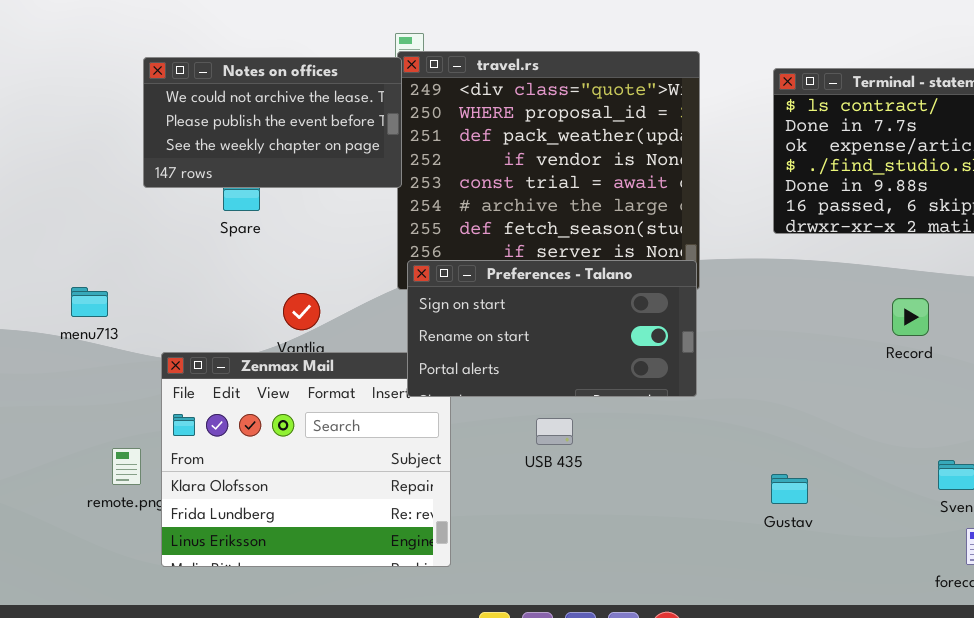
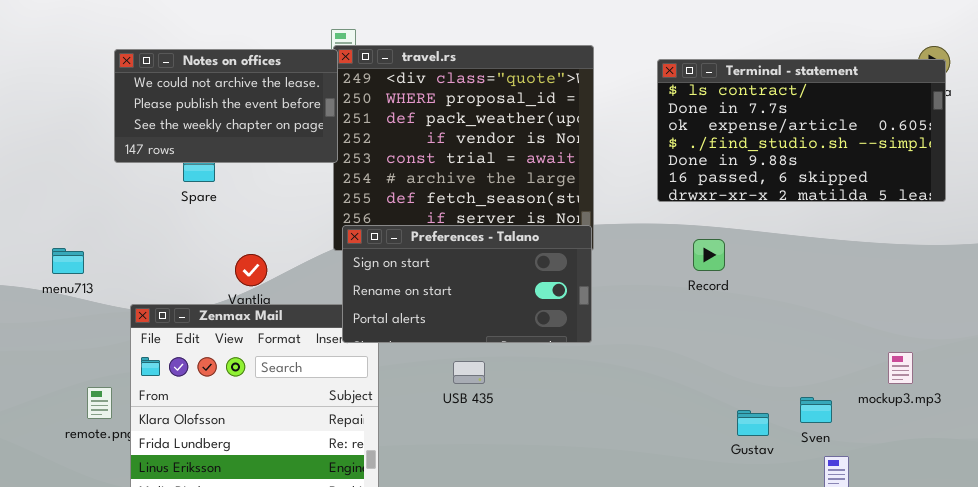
Record: [892,298,929,336] -> [693,239,725,271], moved
Gustav: [771,474,808,504] -> [737,410,769,436], moved

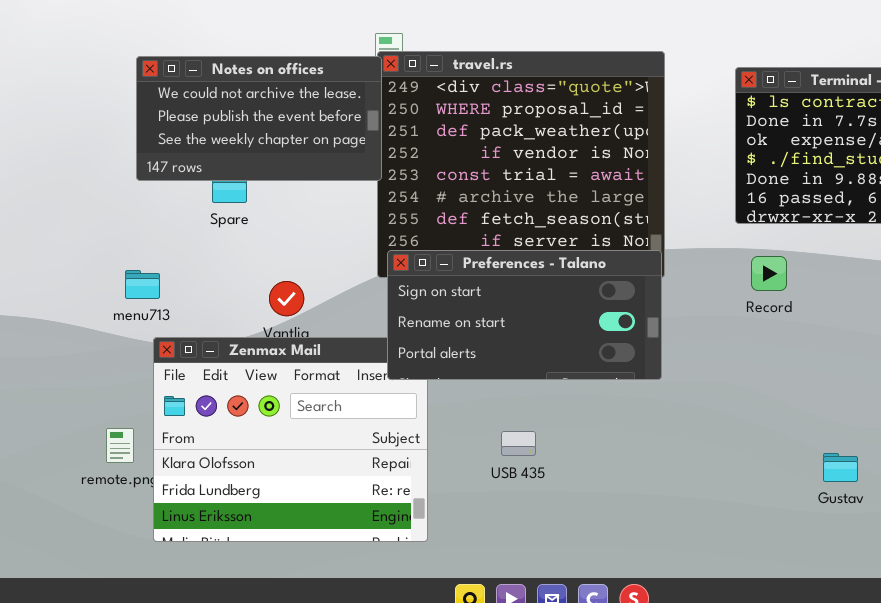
Record: [693,239,725,271] -> [751,256,787,291], moved
menu713: [52,248,84,274] -> [125,270,160,299], moved
USB 435: [453,361,485,384] -> [501,431,536,456], moved

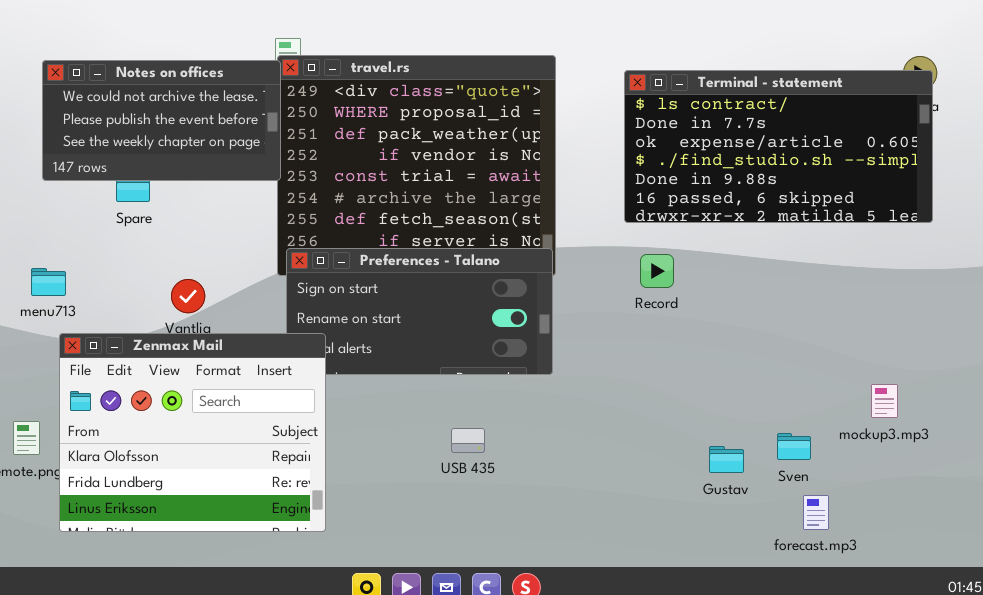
Zenmax Mail: [153,337,428,542] -> [59,333,326,532], raised
USB 435: [501,431,536,456] -> [451,428,485,453], moved

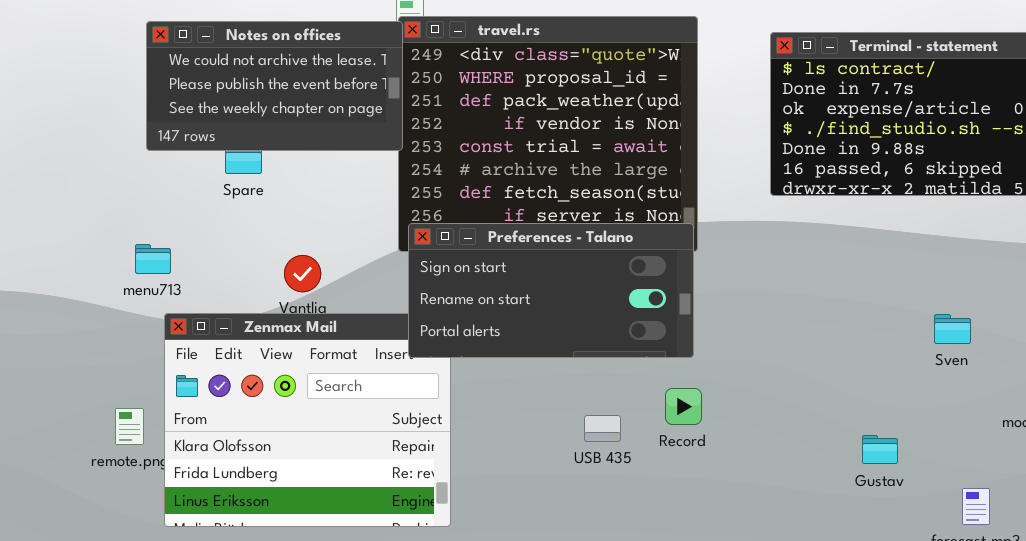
Preferences - Talano: [286,248,553,375] -> [408,223,694,358], raised
Record: [640,254,674,288] -> [665,388,702,425], moved
Sven: [777,433,811,460] -> [934,314,971,344], moved

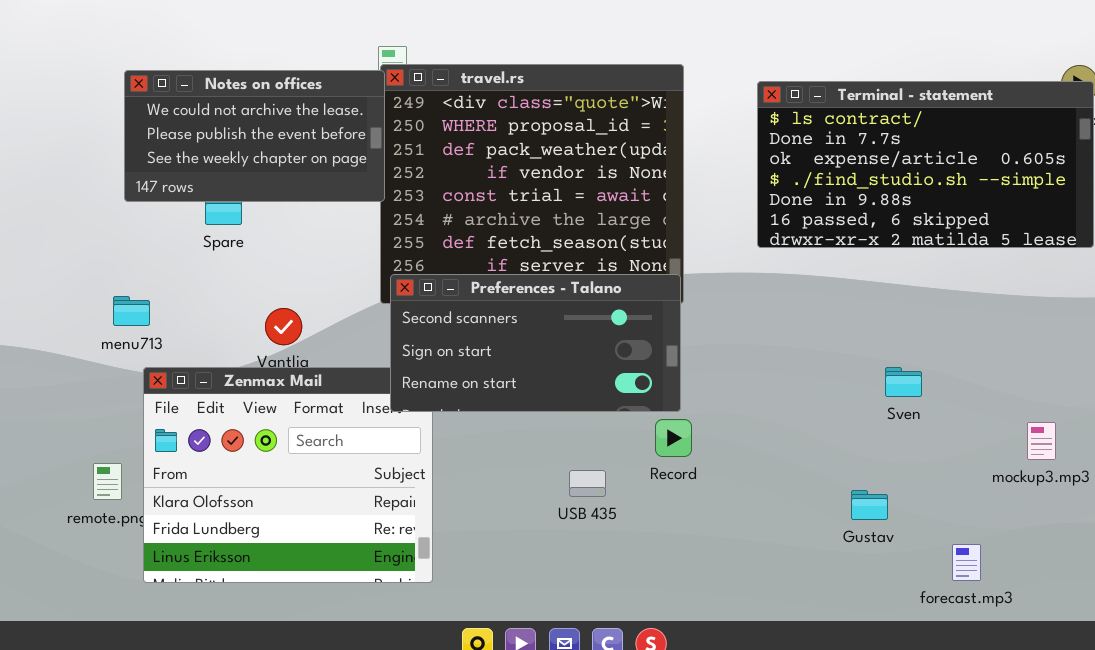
Preferences - Talano: [408,223,694,358] -> [390,274,681,412], scrolled up 1 row
Sven: [934,314,971,344] -> [885,367,922,397], moved
Record: [665,388,702,425] -> [655,419,692,457], moved

